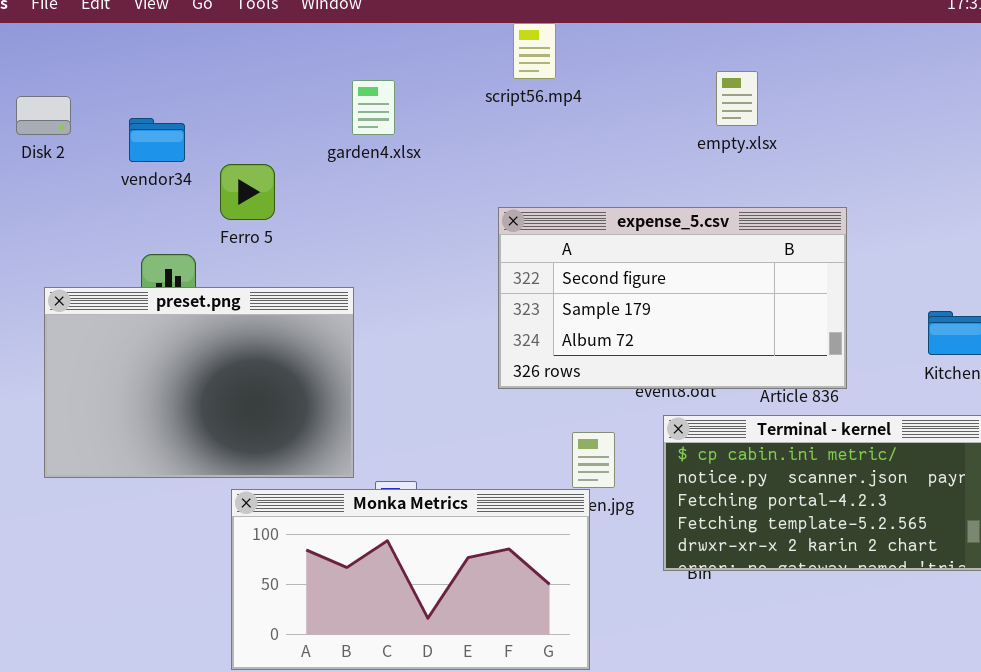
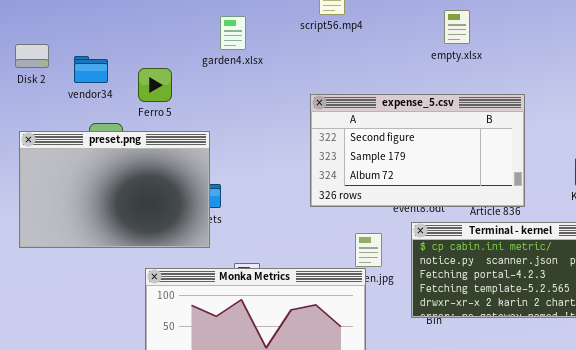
Disk 2: [16,96,71,135] -> [15,44,49,68], moved
vendor34: [129,118,185,162] -> [74,56,108,83], moved
preset.png: [44,287,354,478] -> [19,131,210,248], moved

